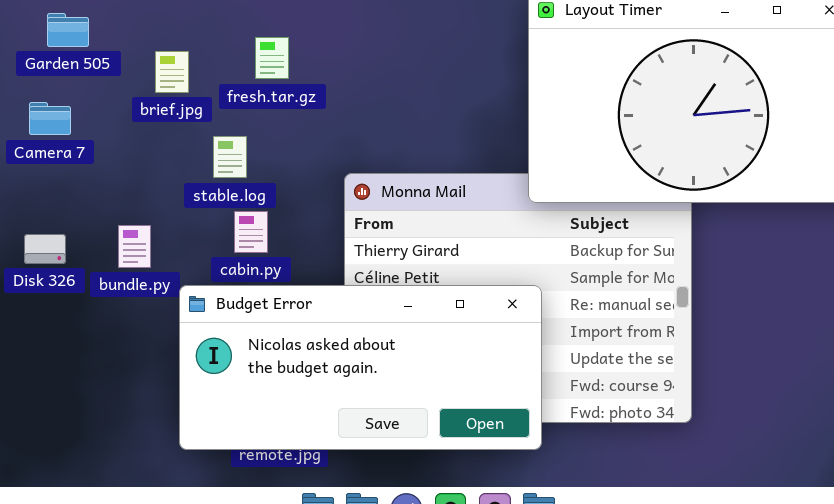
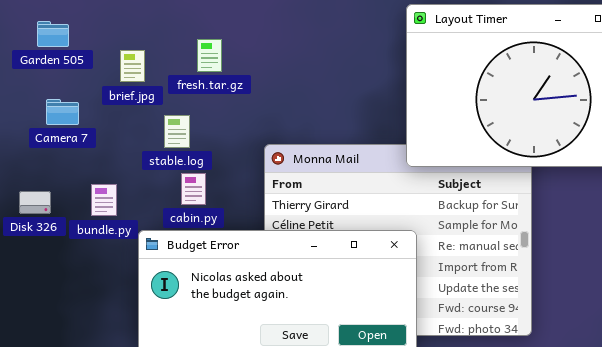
Camera 7: [29,102,71,135] -> [46,99,79,125], moved

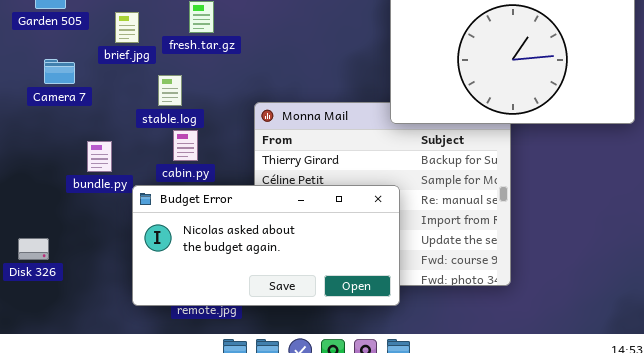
Disk 326: [19,191,51,214] -> [18,238,49,260], moved

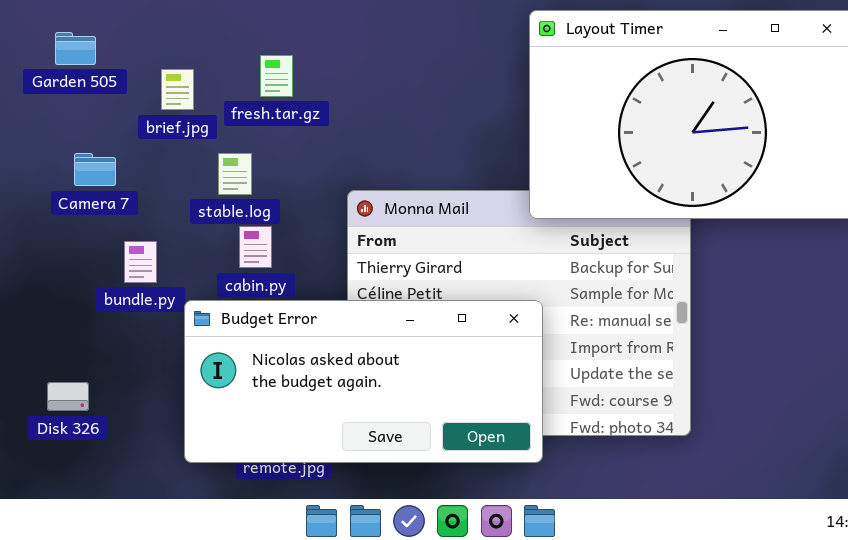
Camera 7: [44,59,75,84] -> [74,153,116,186], moved
Disk 326: [18,238,49,260] -> [47,382,89,411], moved

